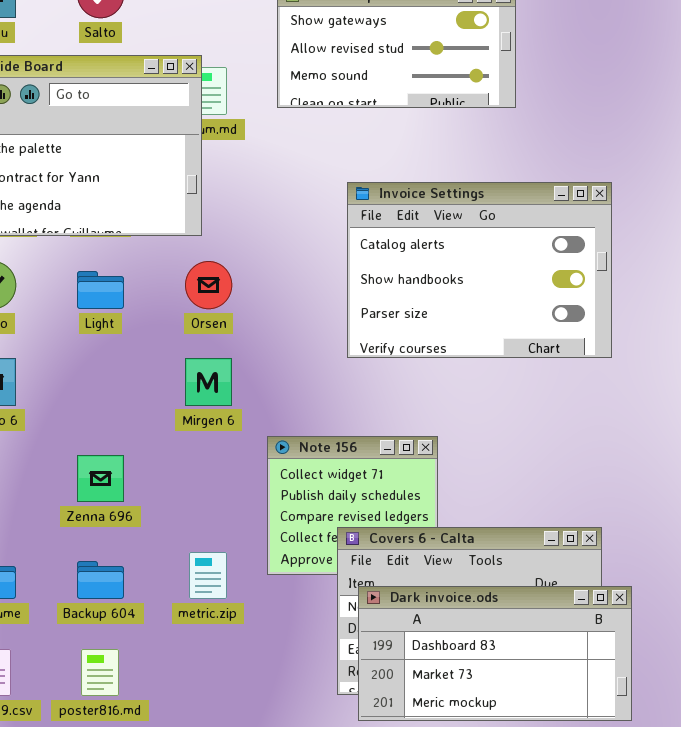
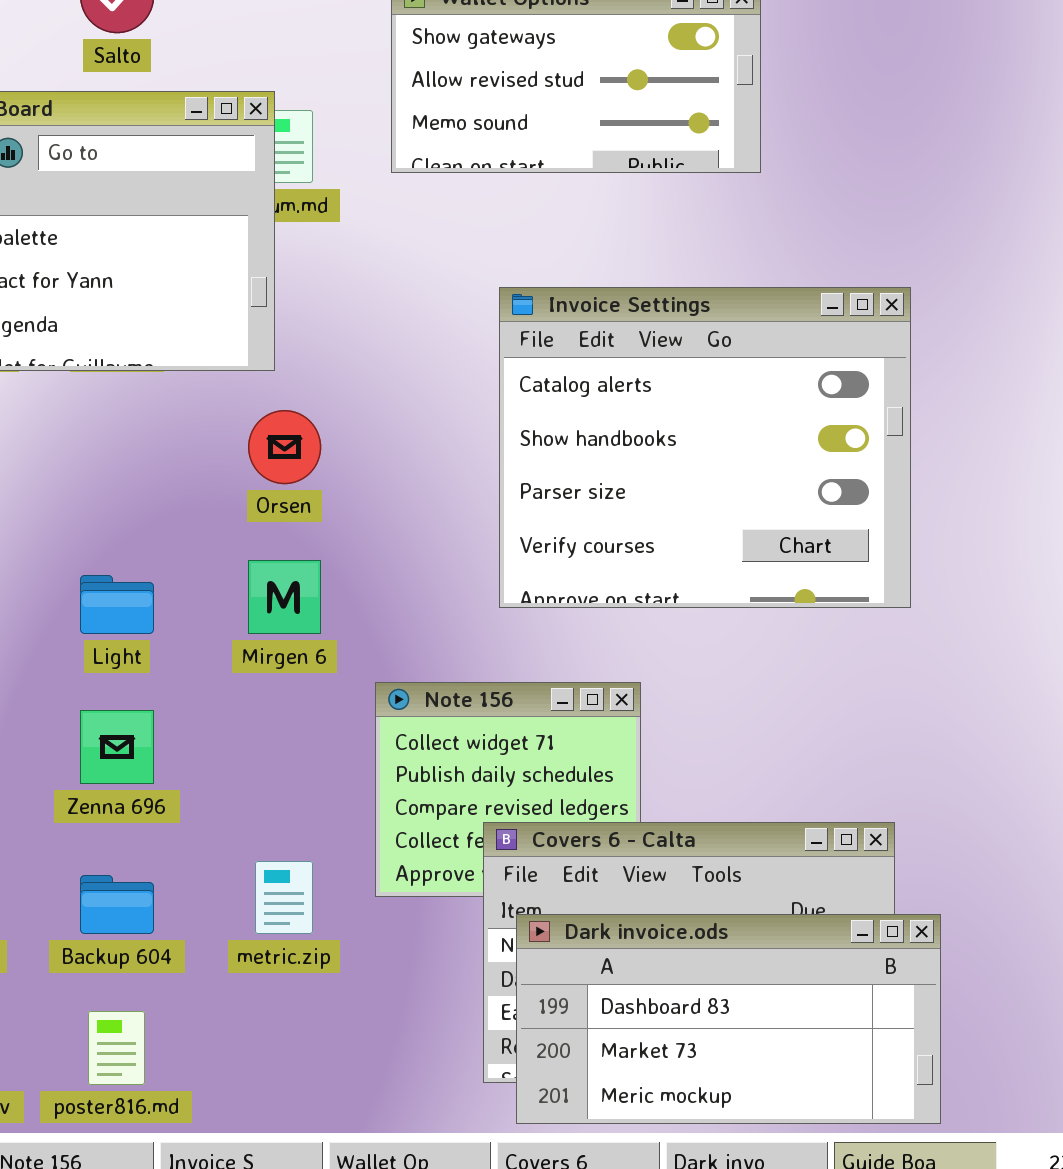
Invoice Settings: [347,182,612,358] -> [499,287,911,608], resized
Light: [77,271,124,309] -> [80,575,154,634], moved

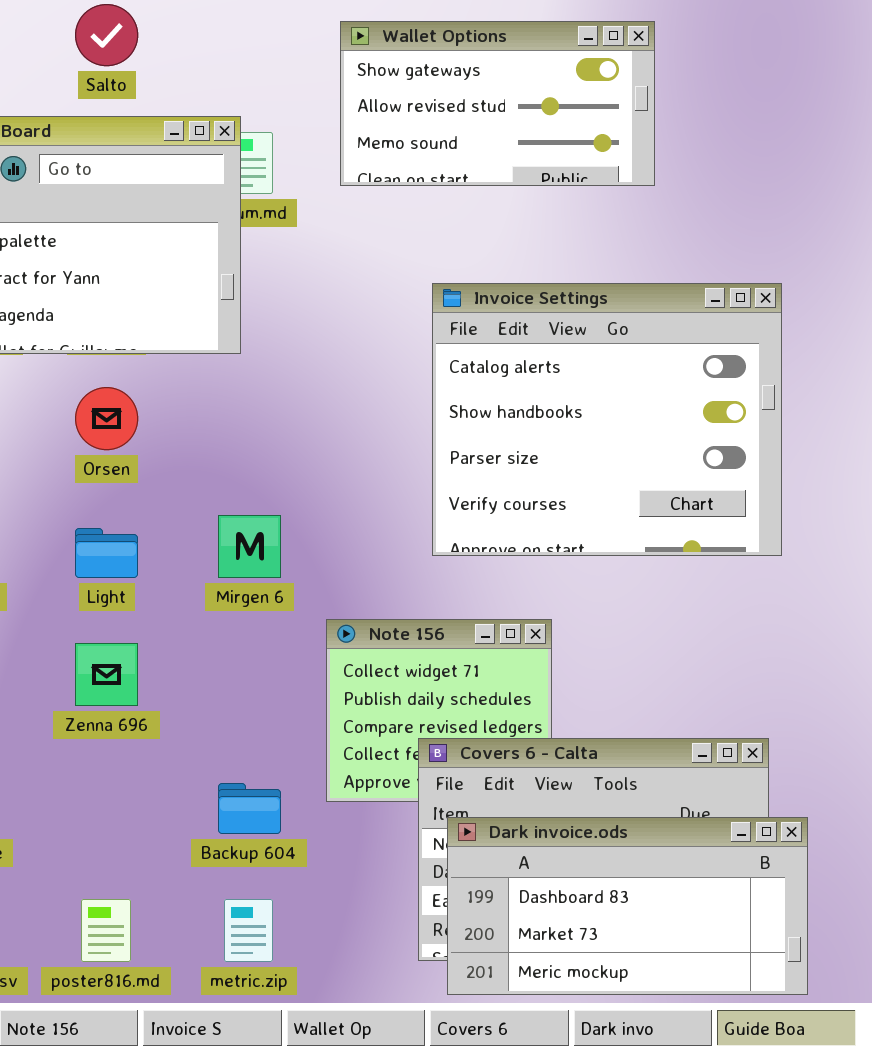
Orsen: [248,410,321,484] -> [75,387,138,450], moved
metric.zip: [255,861,313,934] -> [224,899,273,962], moved
Backup 604: [80,875,154,934] -> [218,783,281,834], moved

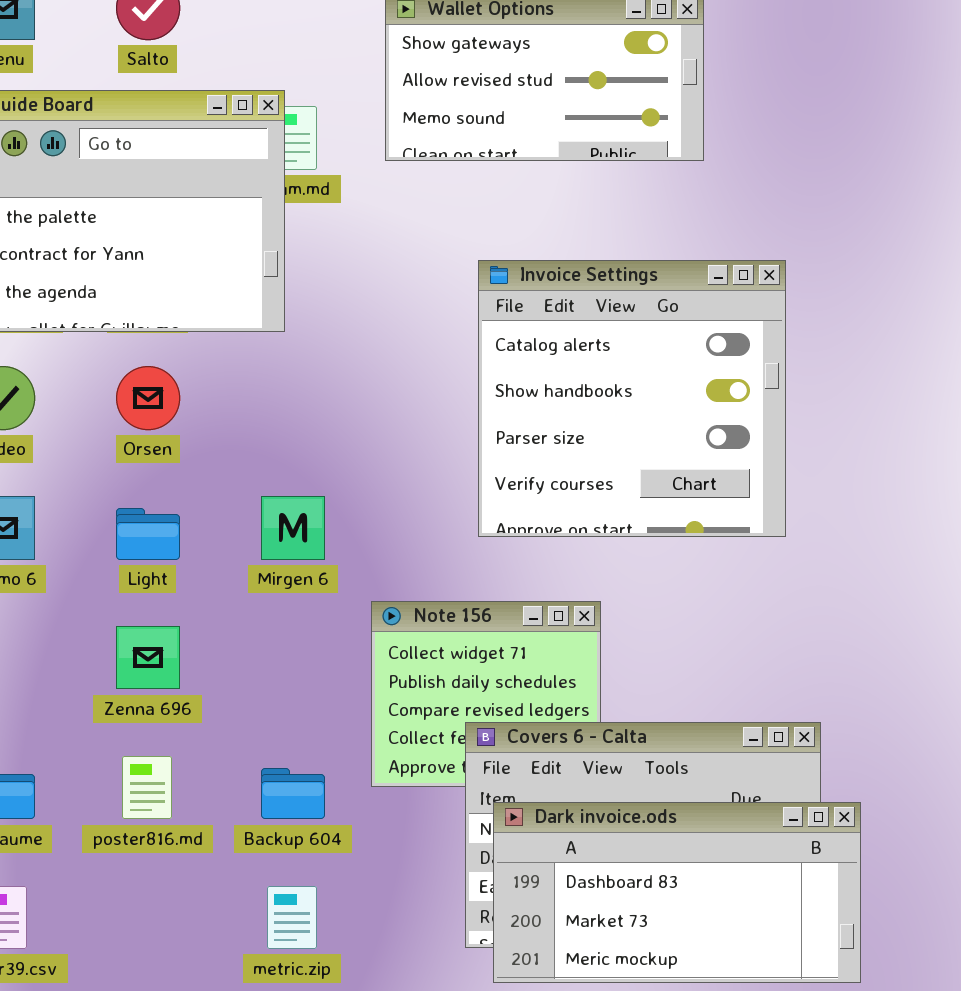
Invoice Settings: [432,283,782,556] -> [478,260,786,537], resized
poster816.md: [81,899,131,962] -> [122,756,172,819], moved

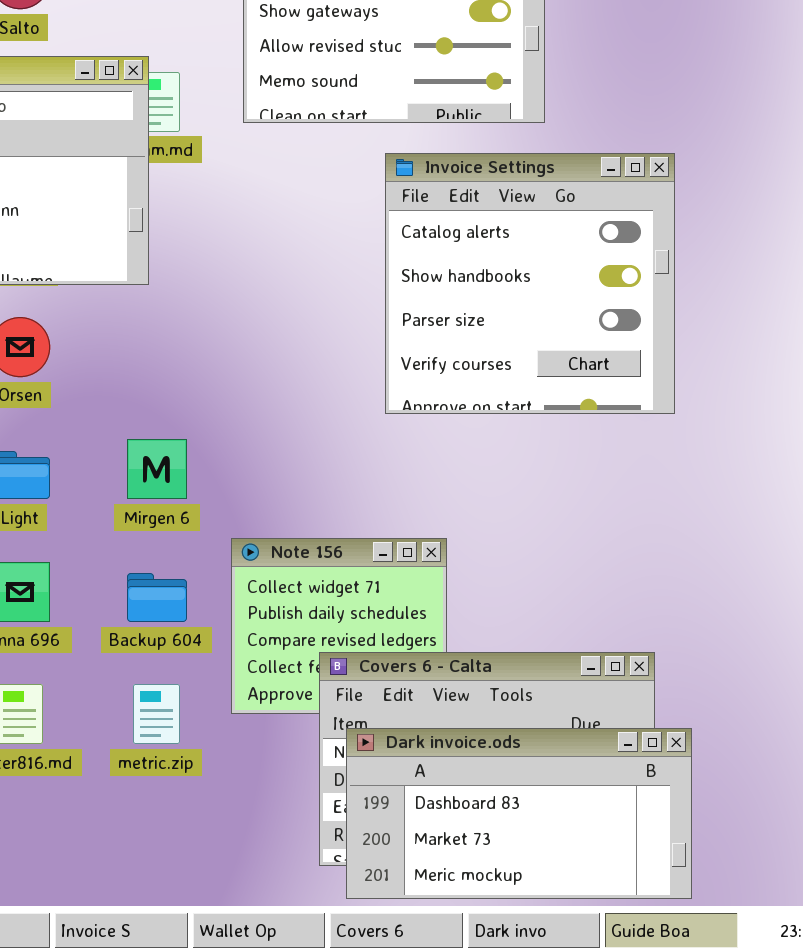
Invoice Settings: [478,260,786,537] -> [385,153,675,414], moved
Backup 604: [261,768,325,819] -> [127,573,187,622], moved
metric.zip: [267,886,317,949] -> [133,684,180,744], moved

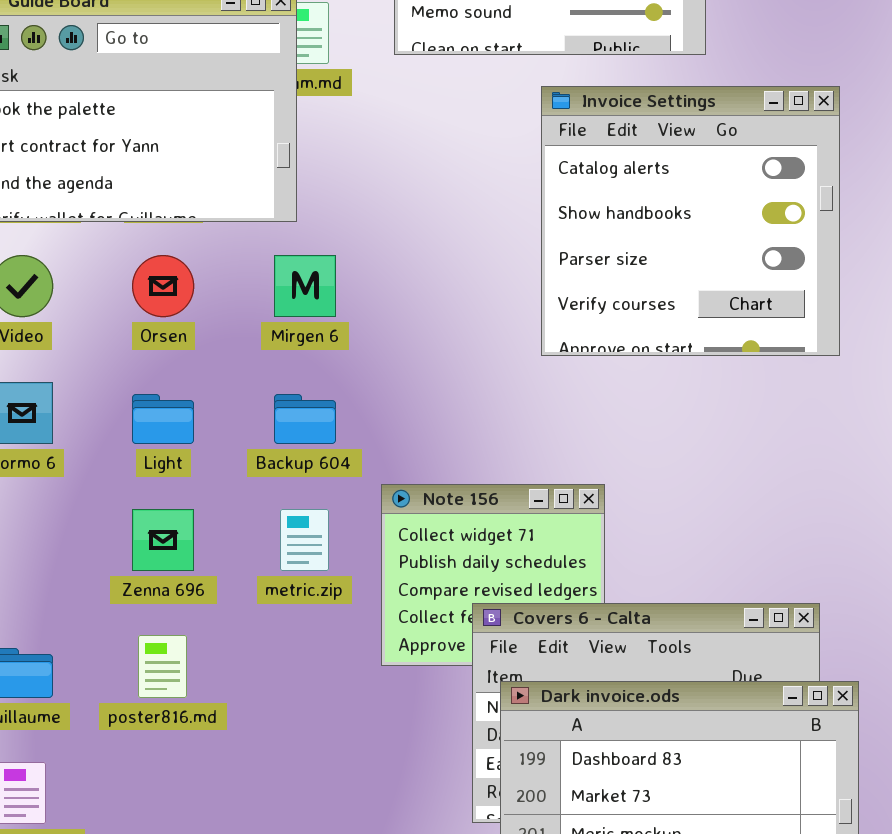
Mirgen 6: [127,439,187,499] -> [274,255,336,317], moved
Backup 604: [127,573,187,622] -> [274,394,336,444], moved
metric.zip: [133,684,180,744] -> [280,509,329,571], moved

